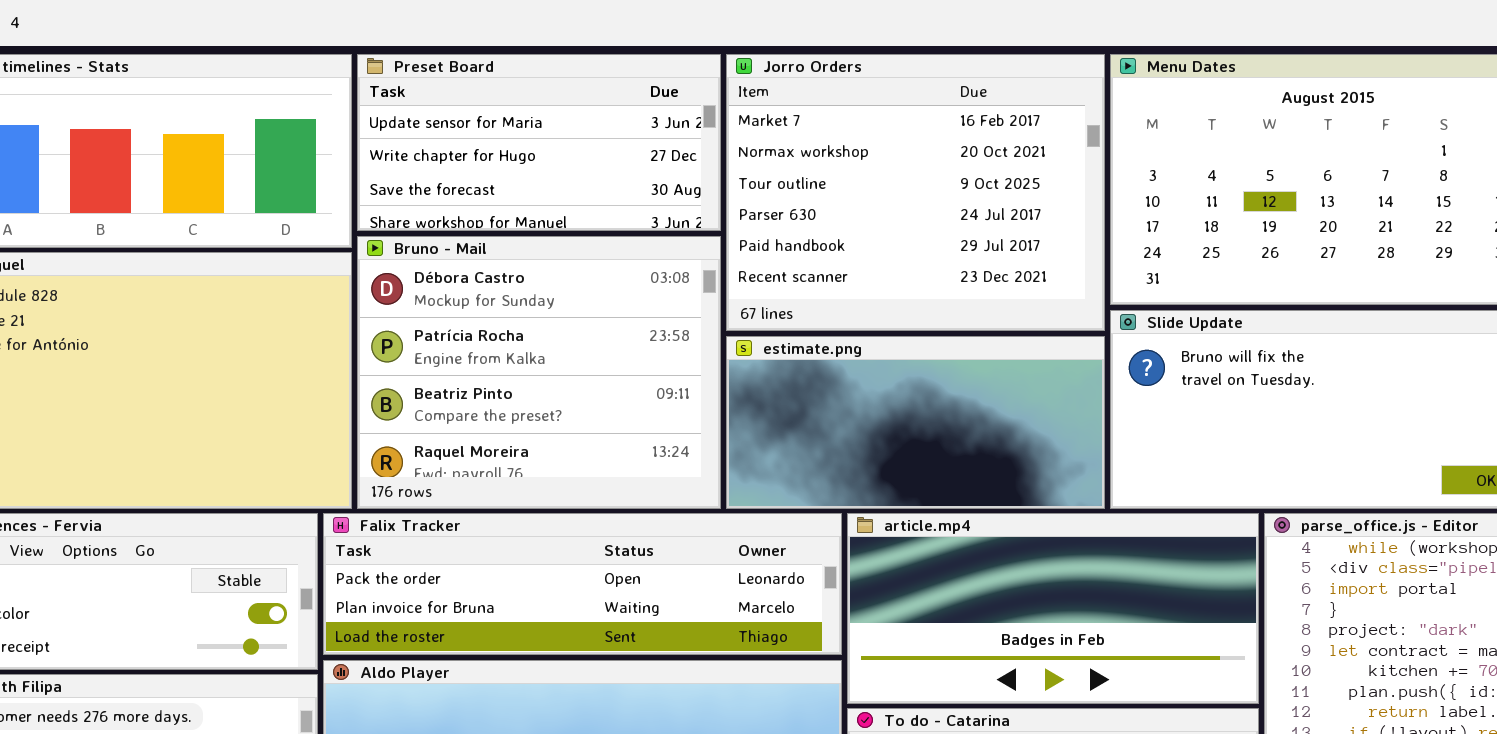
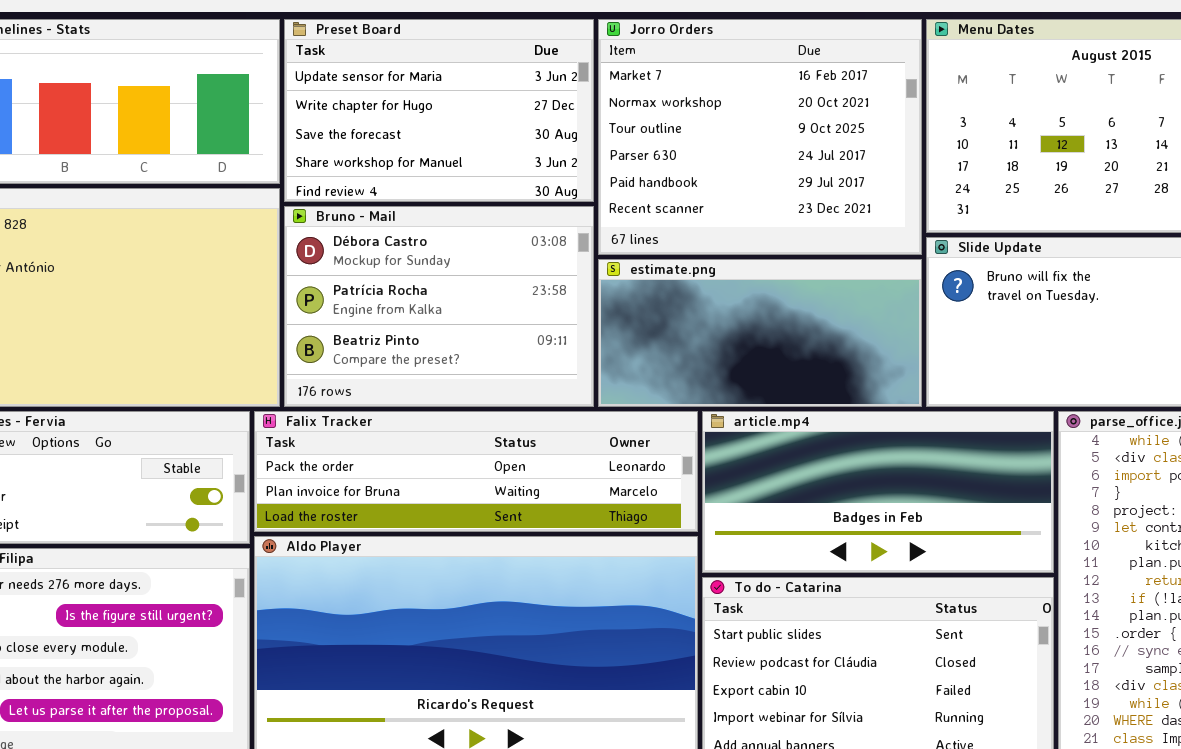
Preset Board: [357,54,721,231] -> [284,19,594,202], resized
Bruno - Mail: [357,236,721,509] -> [284,206,594,407], resized

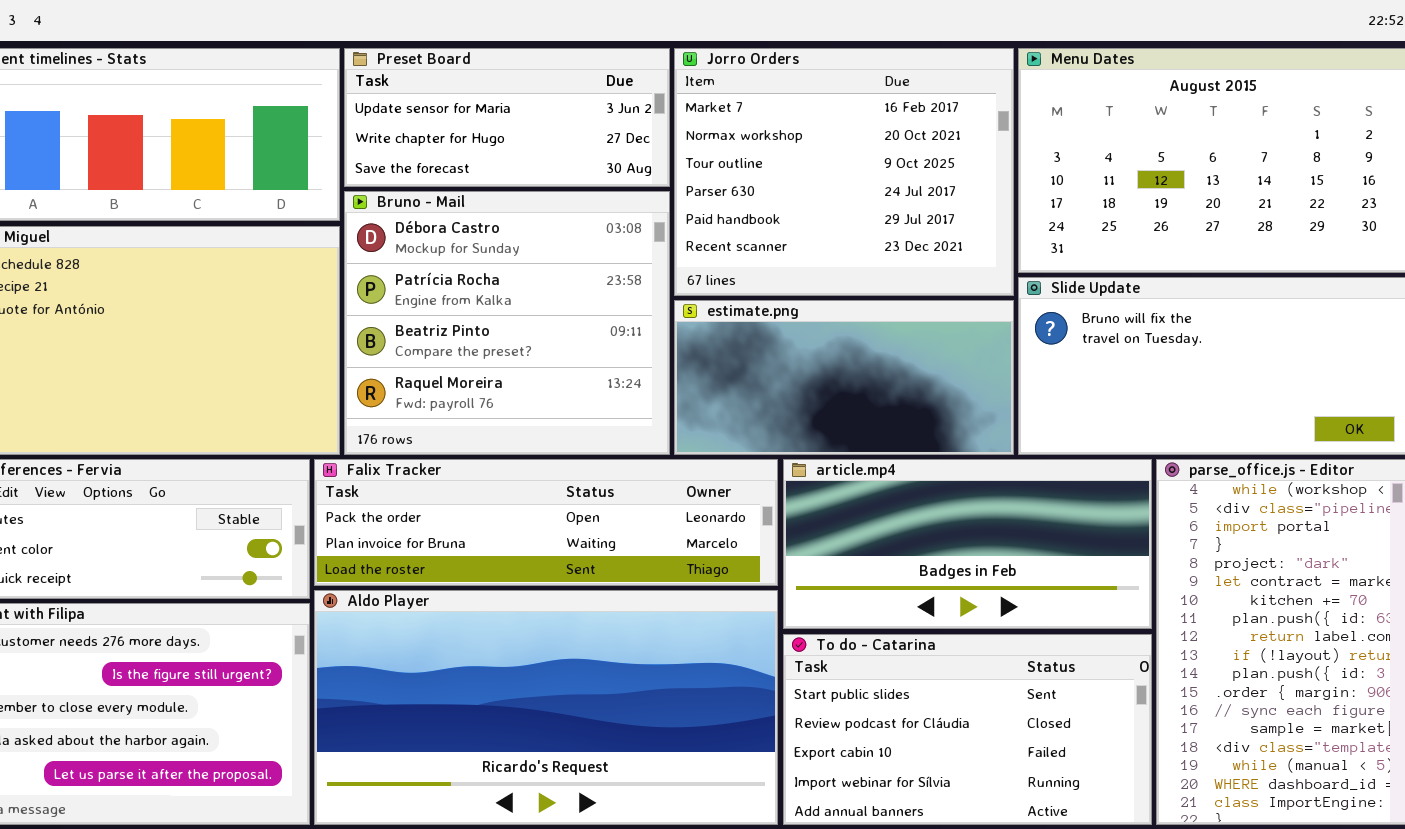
Preset Board: [284,19,594,202] -> [344,48,670,187], resized
Bruno - Mail: [284,206,594,407] -> [344,191,670,455], resized

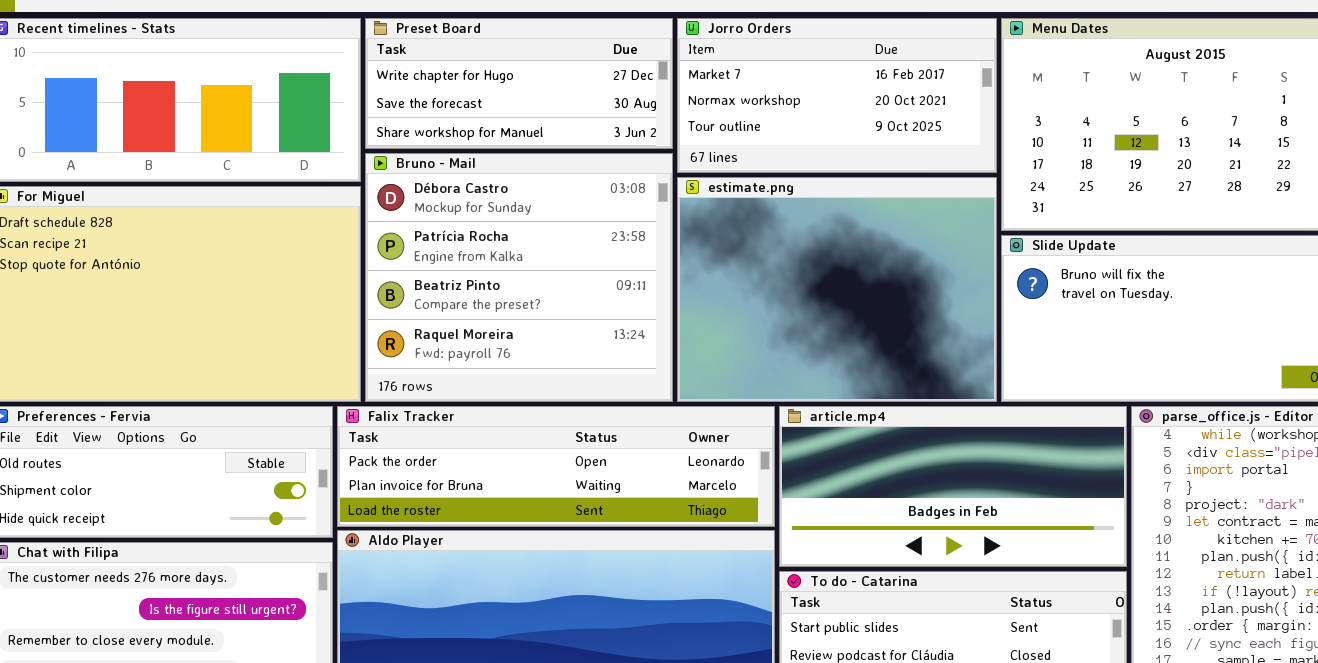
Preset Board: [344,48,670,187] -> [365,18,673,149], scrolled down 1 row
Jorro Orders: [674,48,1014,296] -> [677,18,997,173], resized
estimate.png: [674,300,1014,455] -> [677,177,997,402], resized

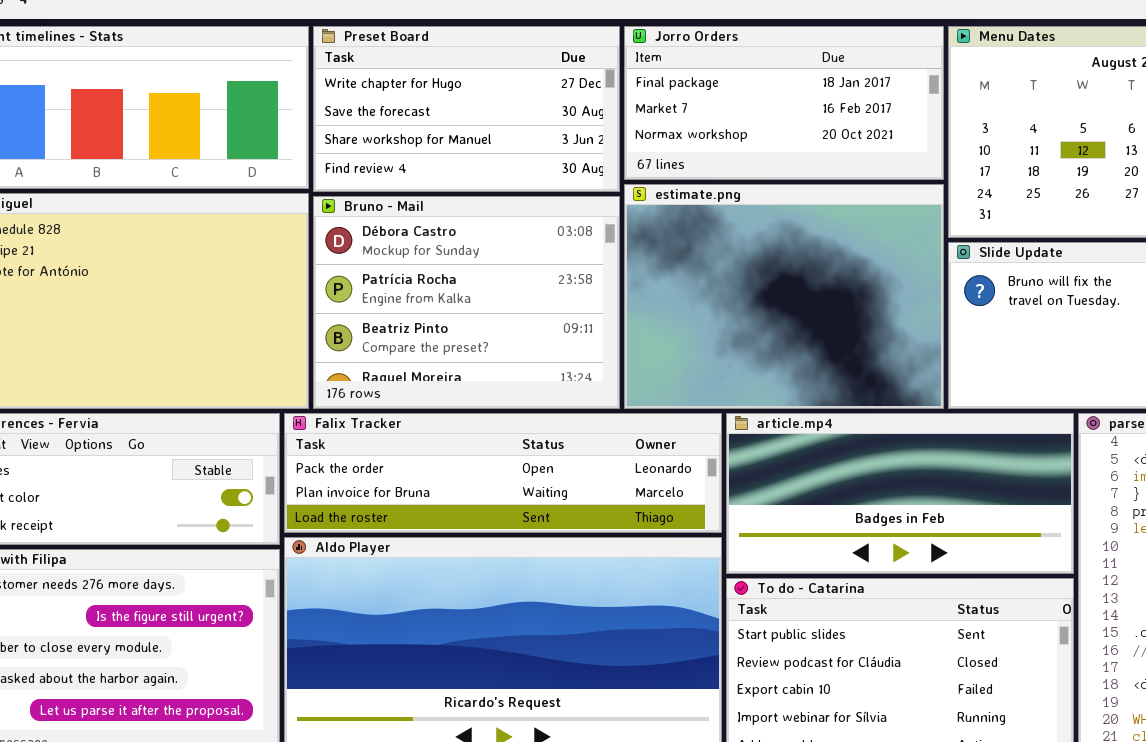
Preset Board: [365,18,673,149] -> [313,26,620,192], resized
Jorro Orders: [677,18,997,173] -> [624,26,944,180], scrolled up 1 row
Bruno - Mail: [365,153,673,402] -> [313,196,620,409], resized

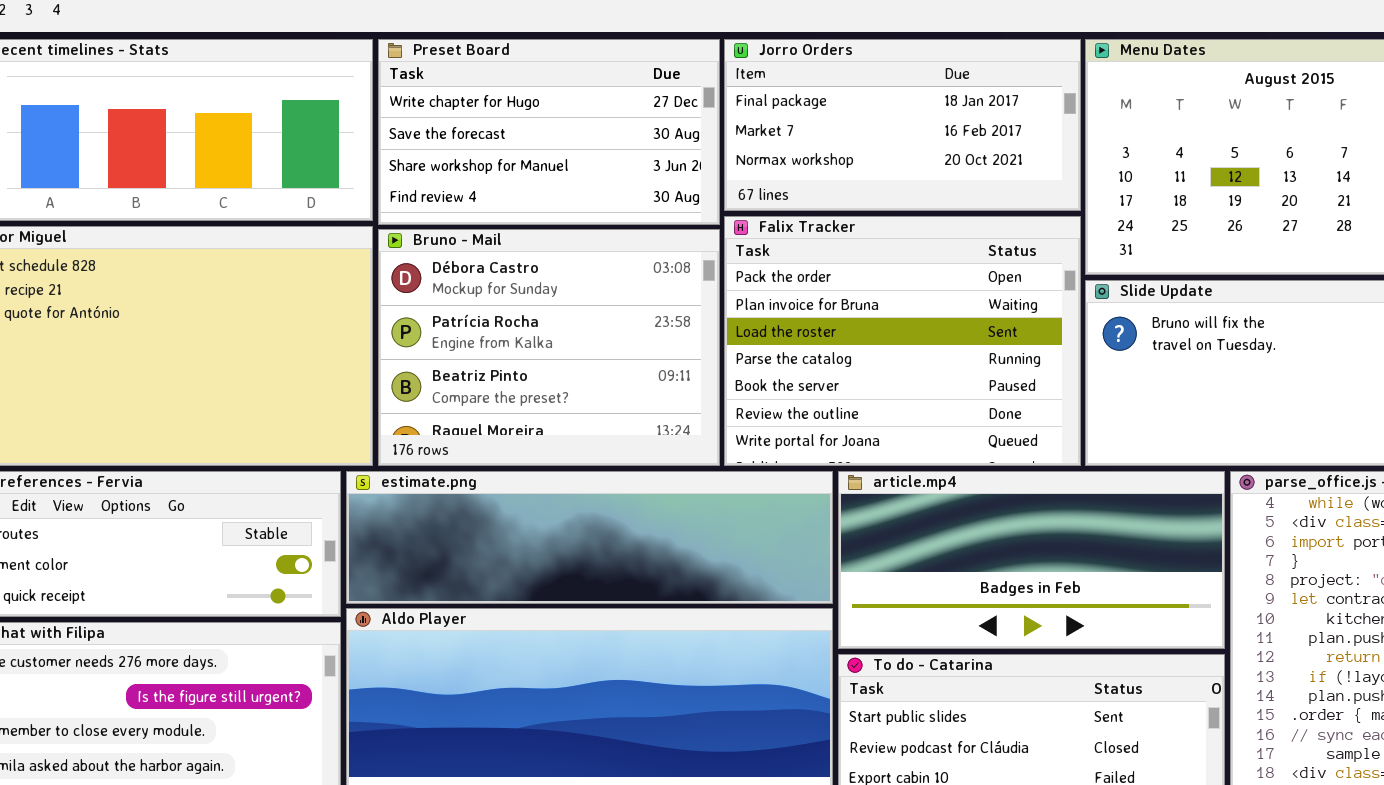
estimate.png: [624,184,944,409] -> [346,471,833,604], moved, resized
Falix Tracker: [284,413,722,533] -> [724,216,1081,466], moved, resized

